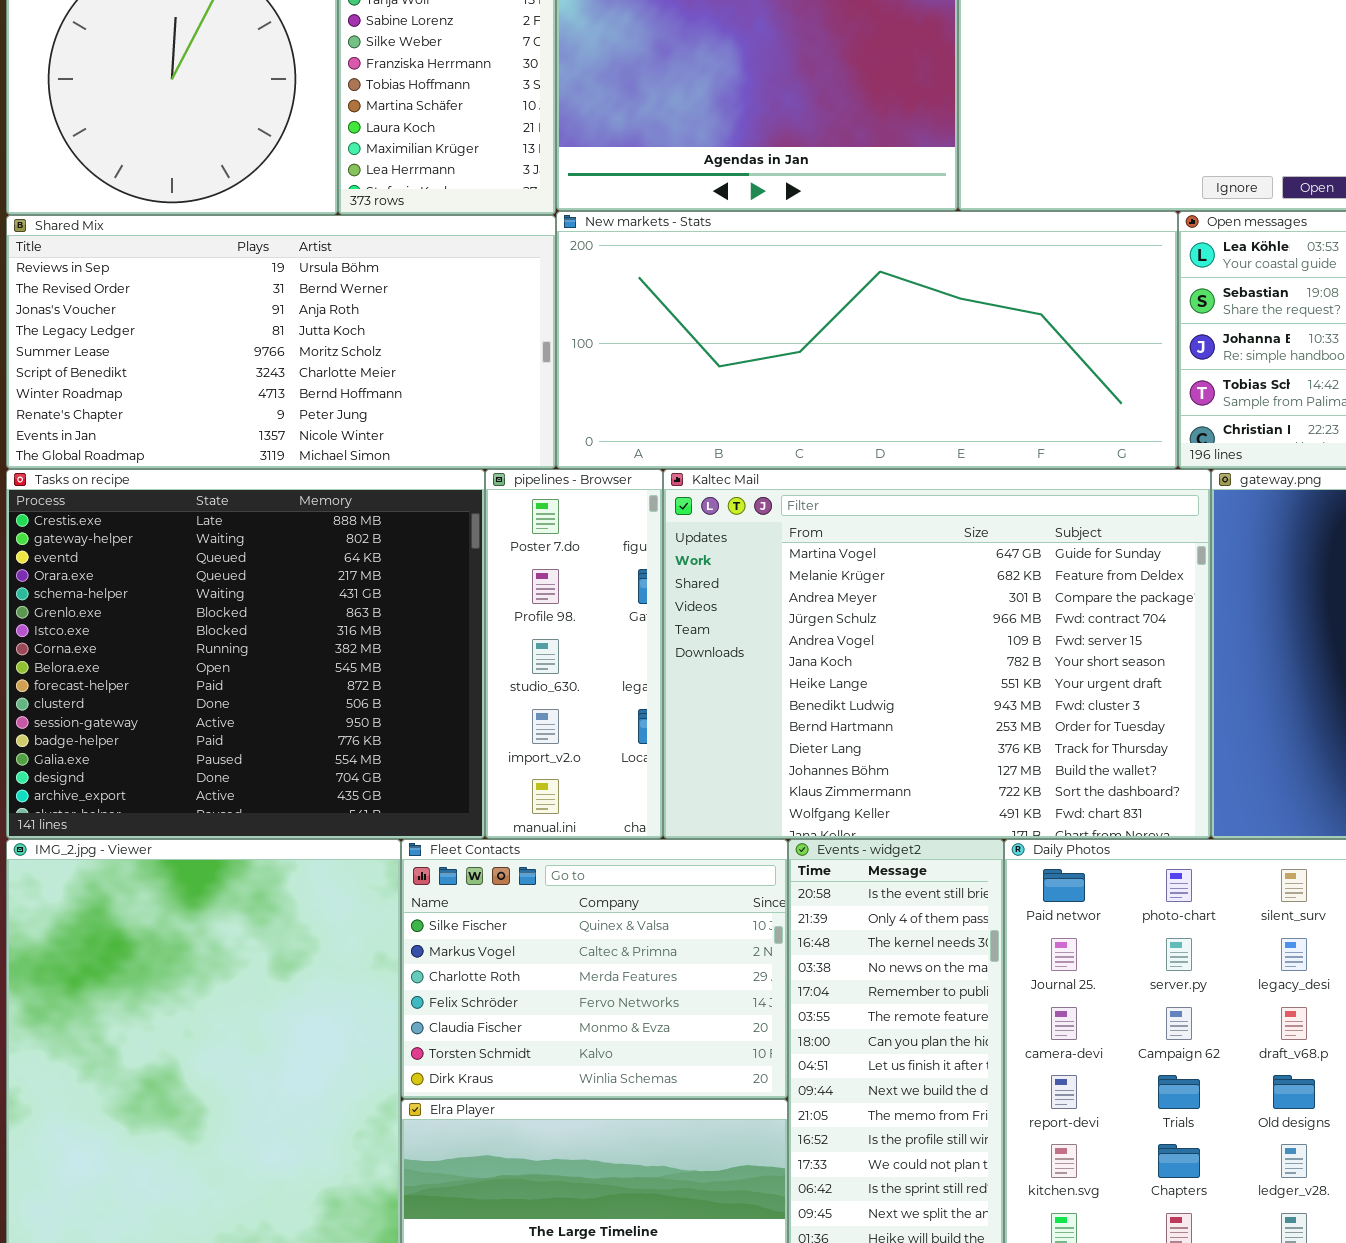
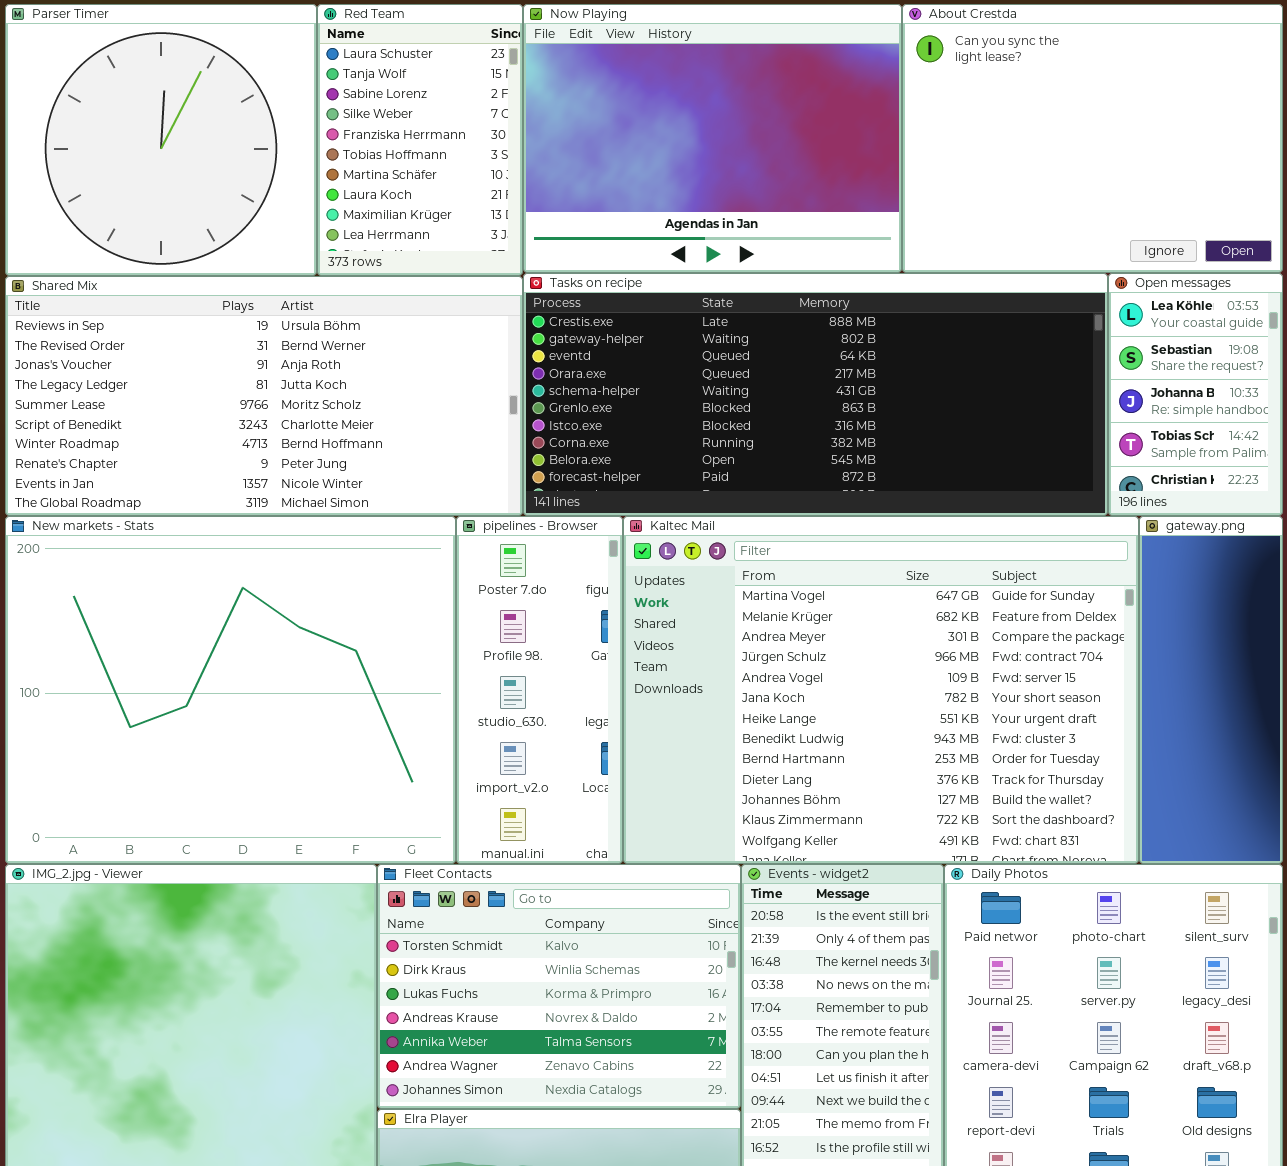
New markets - Stats: [556,211,1178,469] -> [5,516,456,864], moved, resized
Tasks on recipe: [6,469,485,839] -> [523,273,1108,516], moved, resized
Fleet Contacts: [401,839,788,1099] -> [377,864,741,1109], scrolled down 5 rows

